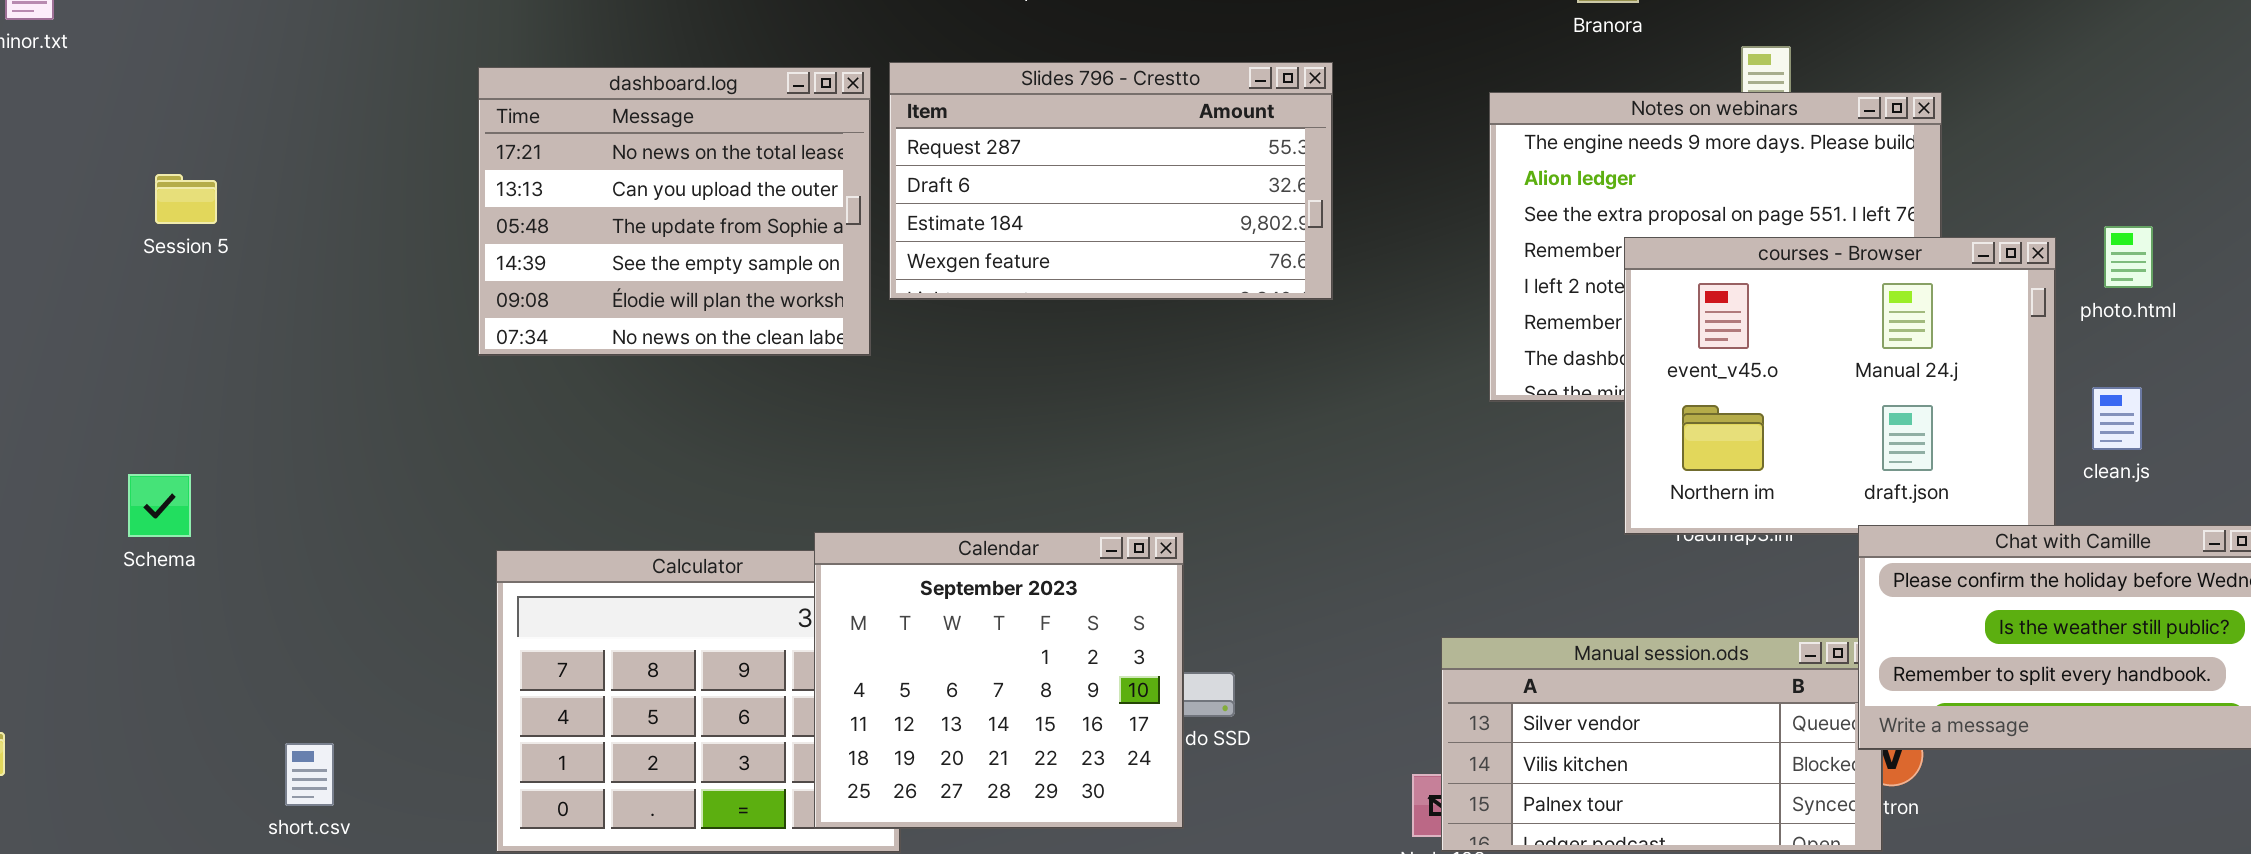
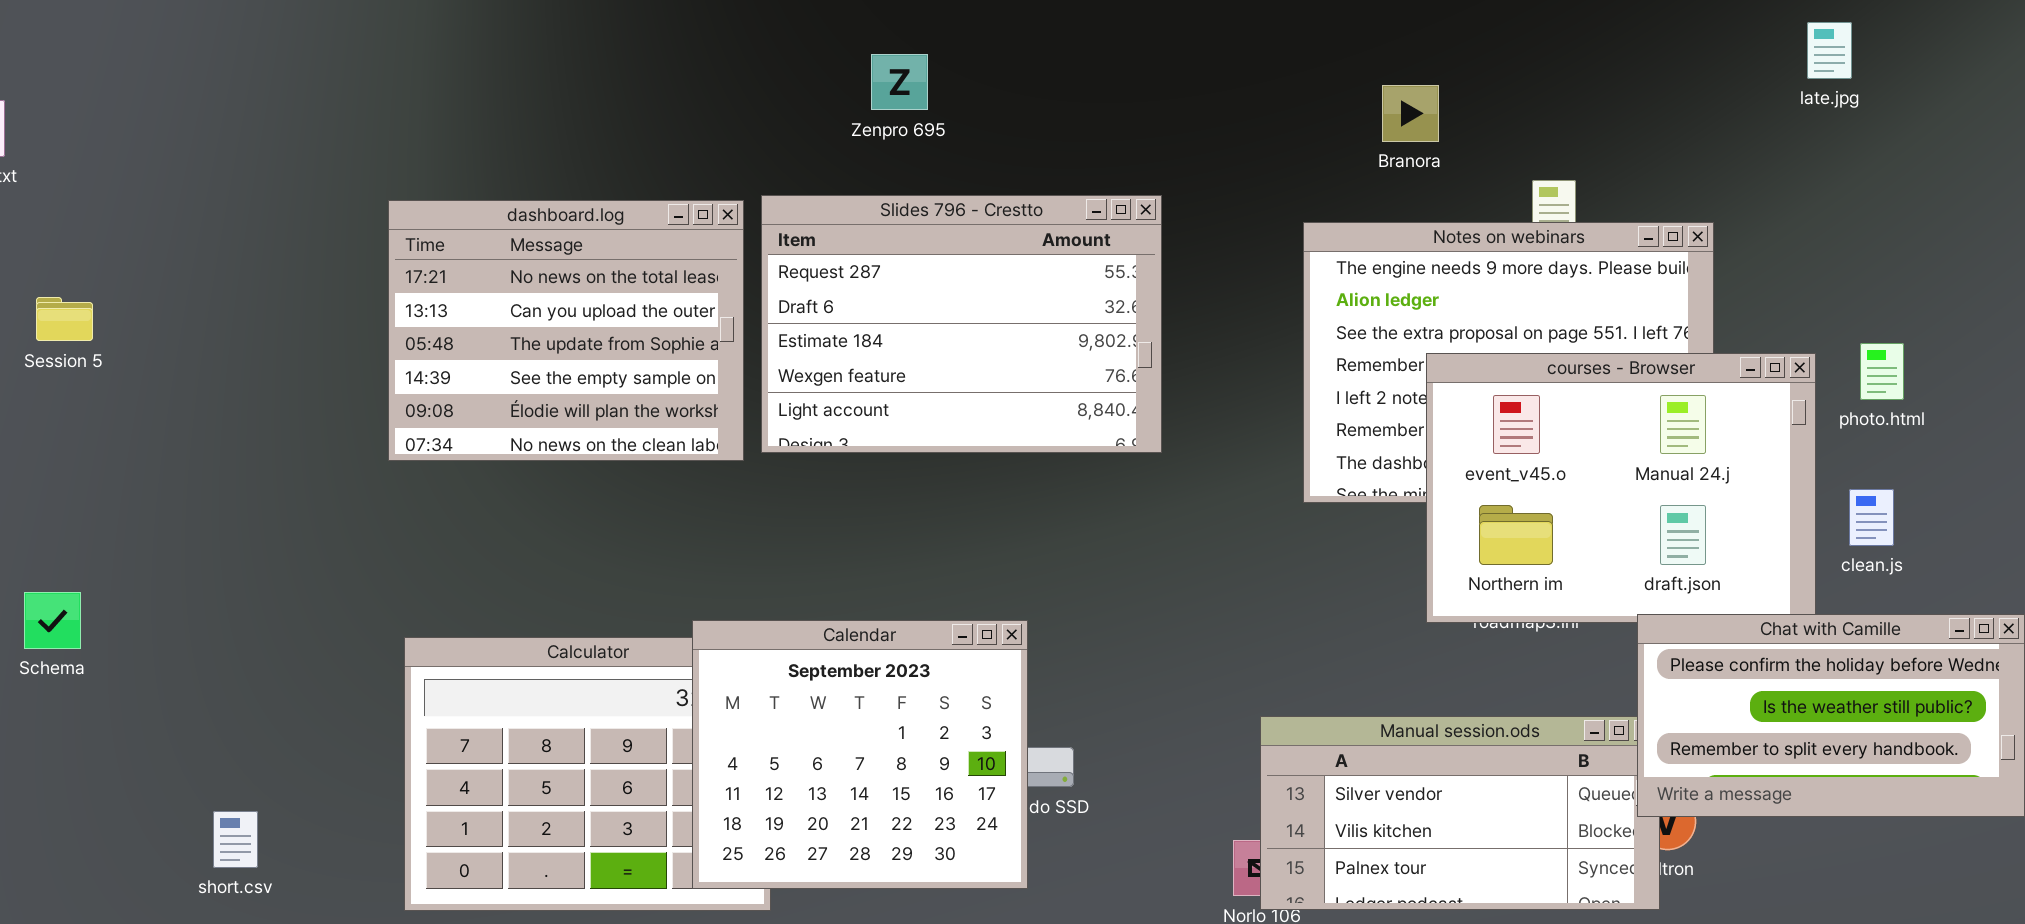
Slides 796 - Crestto: [889,62,1333,300] -> [761,195,1162,453], resized
Session 5: [155,174,217,224] -> [36,297,93,341], moved
Schema: [128,474,191,537] -> [24,592,81,649], moved

